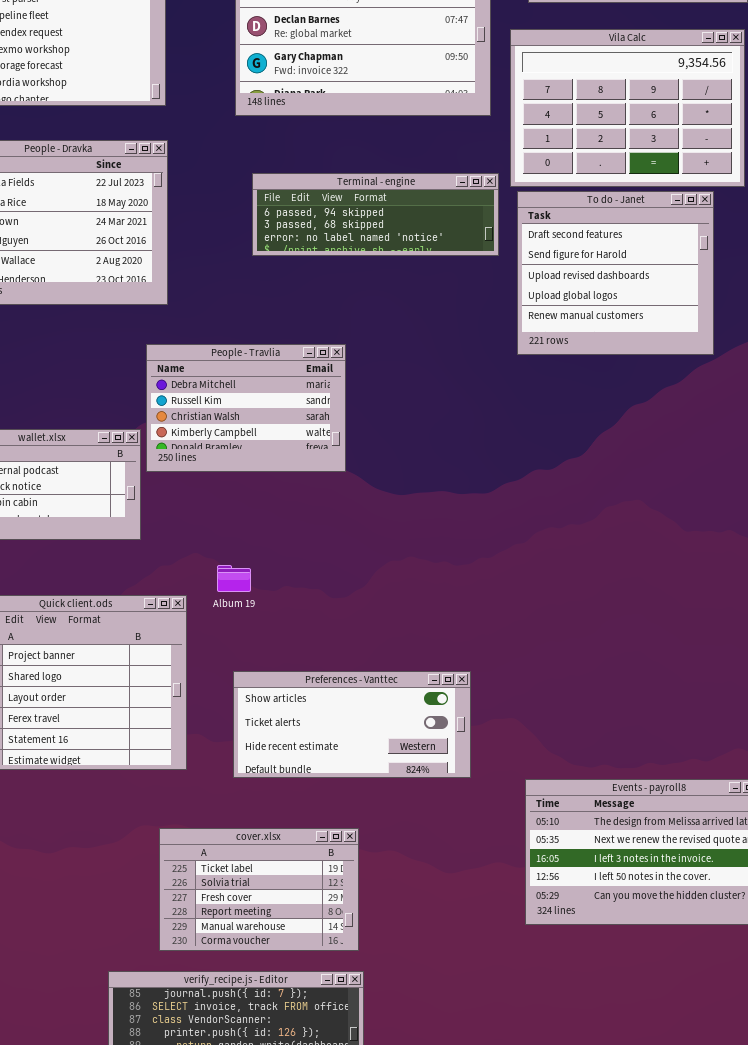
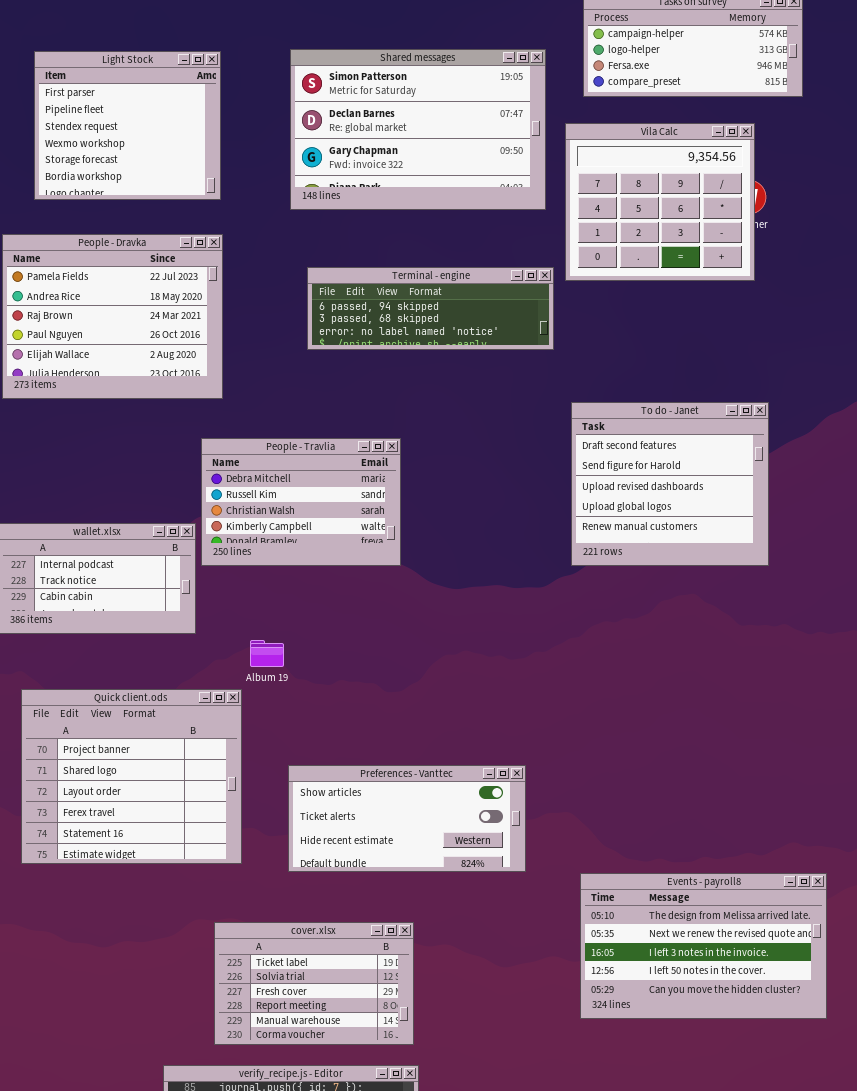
Vila Calc: [510,29,745,187] -> [565,123,755,281], resized
To do - Janet: [517,191,714,355] -> [571,402,769,566], moved
Album 19: [217,565,251,592] -> [250,640,284,667], moved

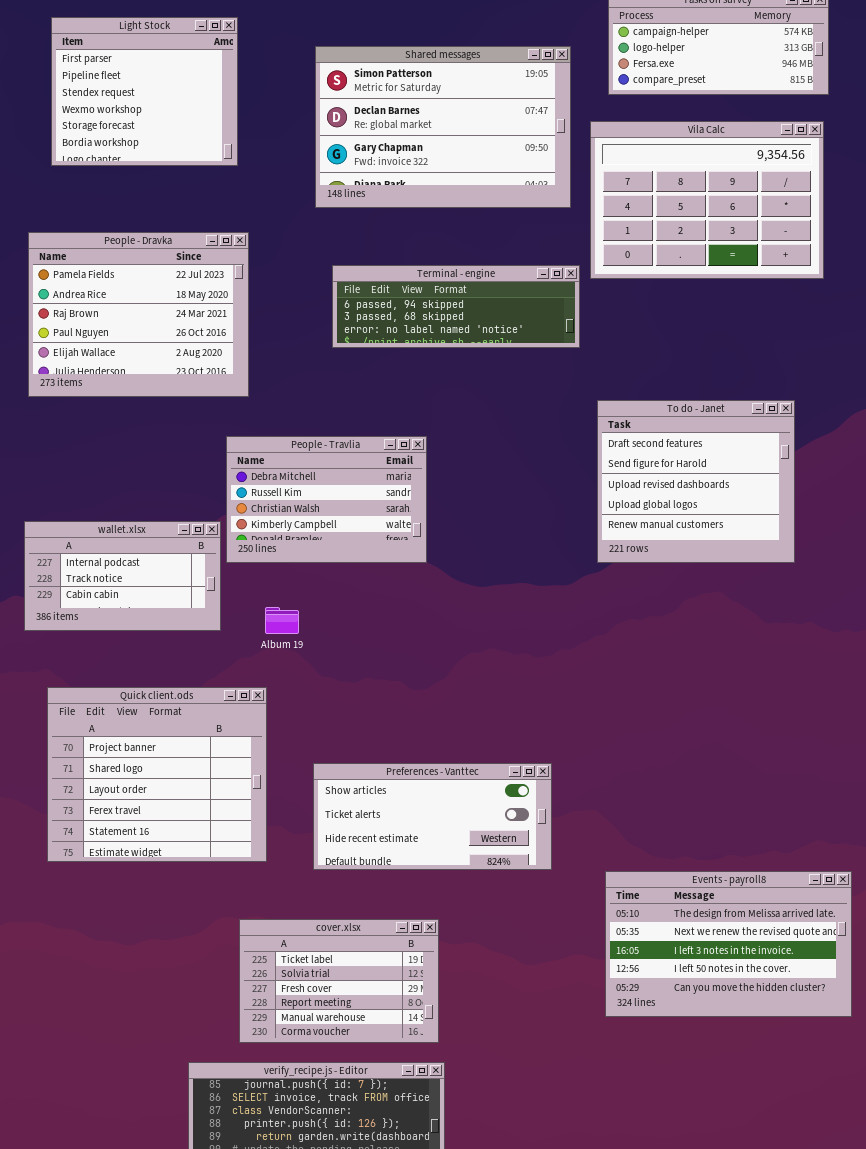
Light Stock: [34,51,221,200] -> [51,17,238,166], moved
Vila Calc: [565,123,755,281] -> [590,121,824,279], resized
Album 19: [250,640,284,667] -> [265,607,299,634], moved

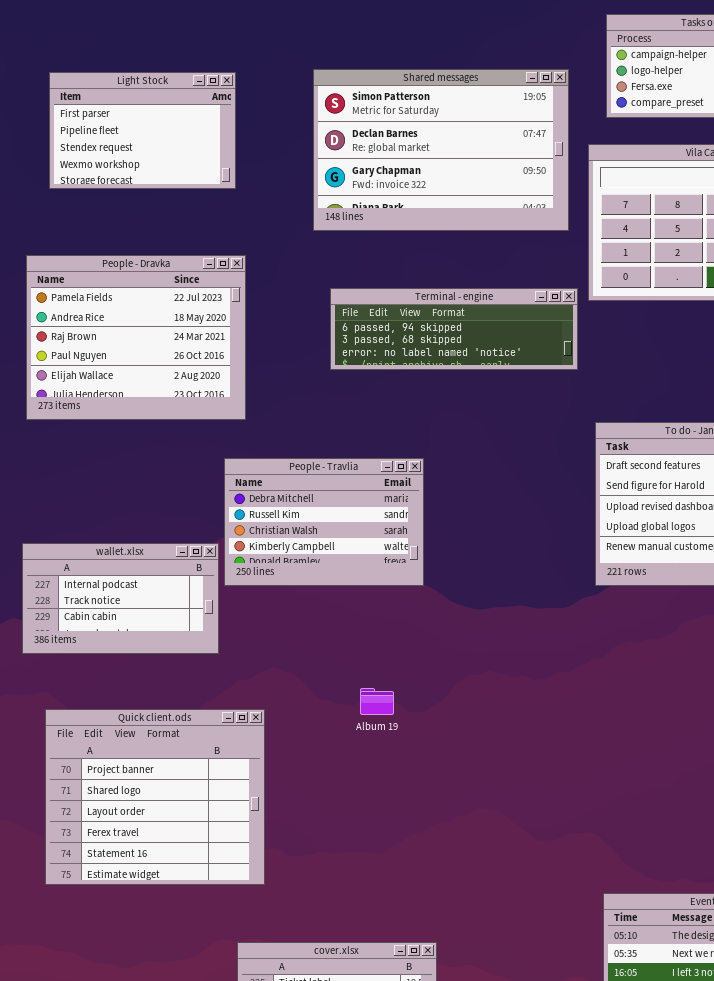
Light Stock: [51,17,238,166] -> [49,72,236,189], resized
Album 19: [265,607,299,634] -> [360,688,394,715], moved
Preferences - Vanttec: [313,763,552,870] -> none, closed

